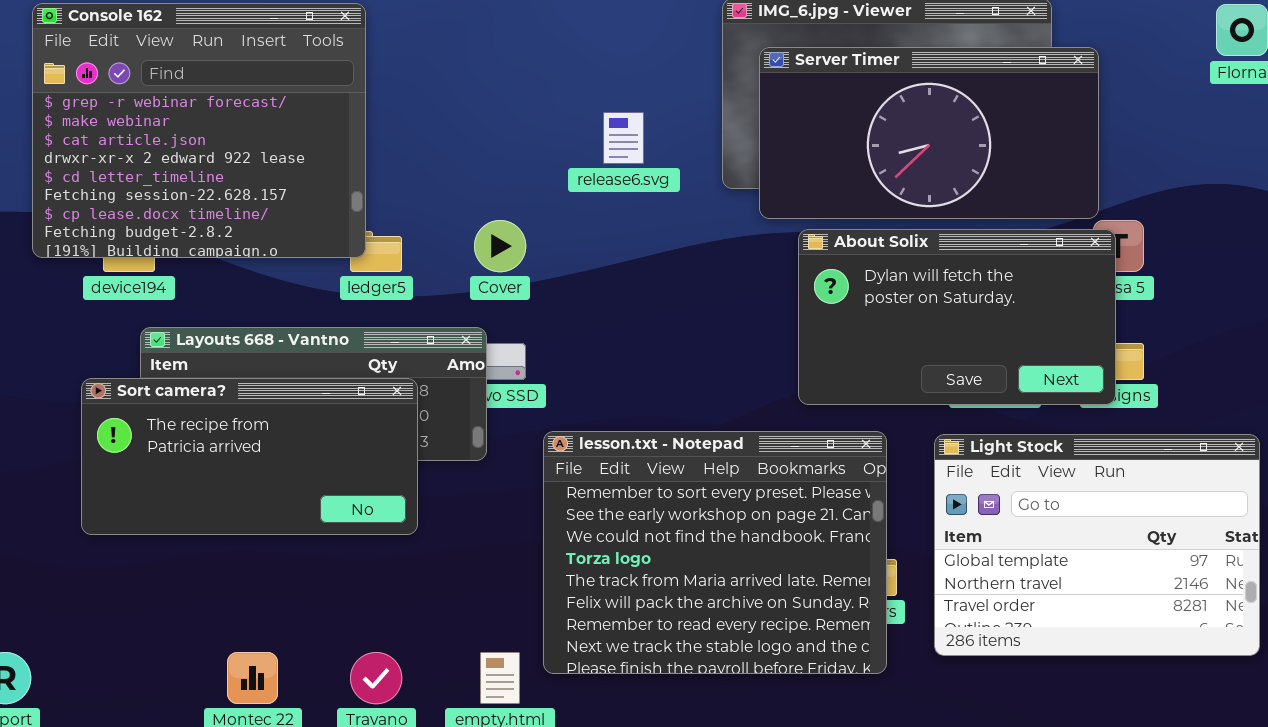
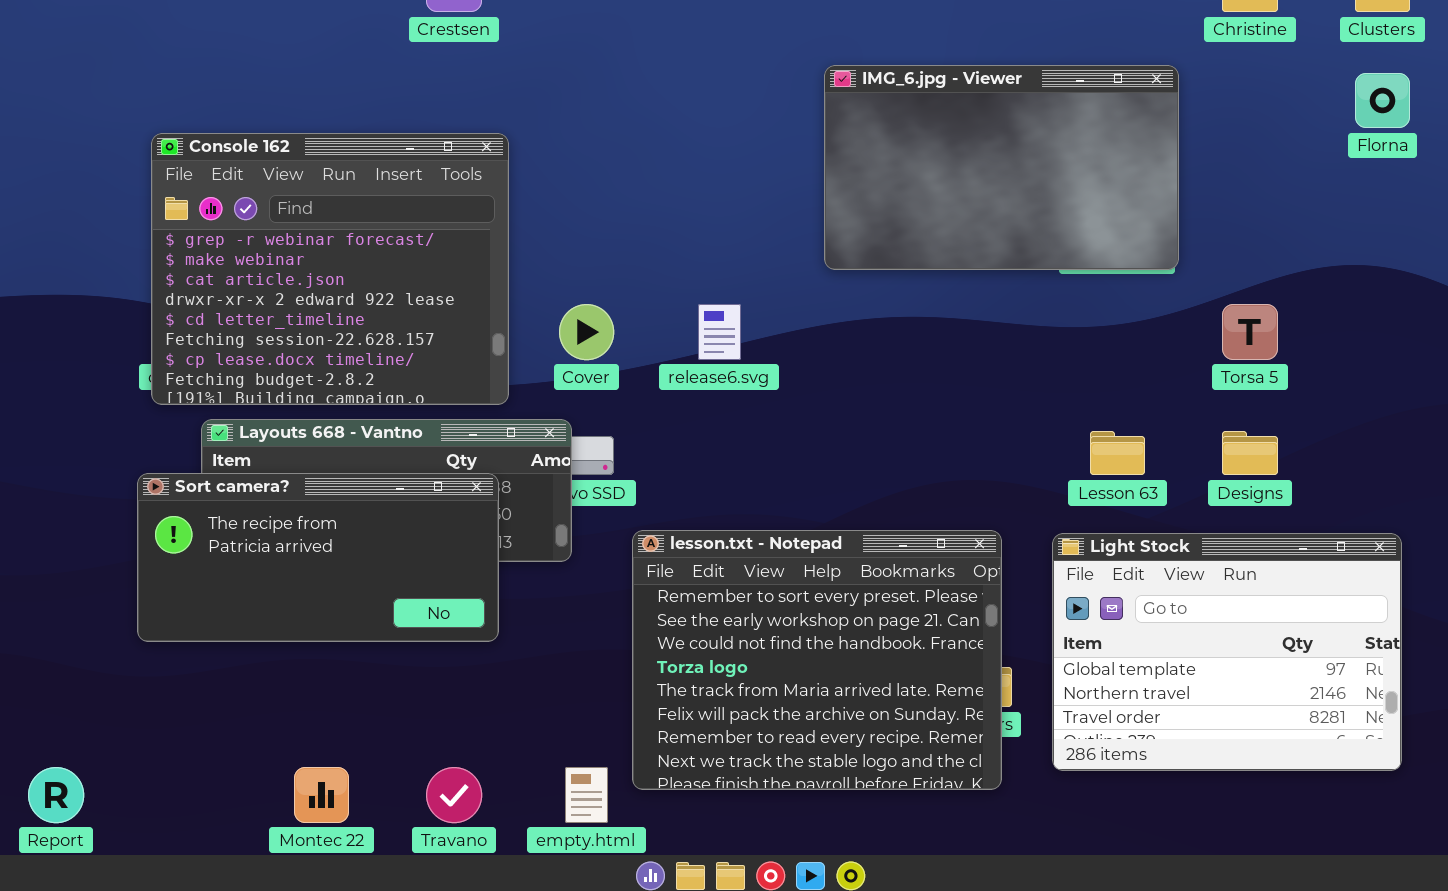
Console 162: [32,3,366,258] -> [151,133,509,405], moved
Server Timer: [759,47,1099,219] -> none, closed
release6.svg: [603,112,644,164] -> [698,304,741,360], moved
About Solix: [798,229,1116,405] -> none, closed

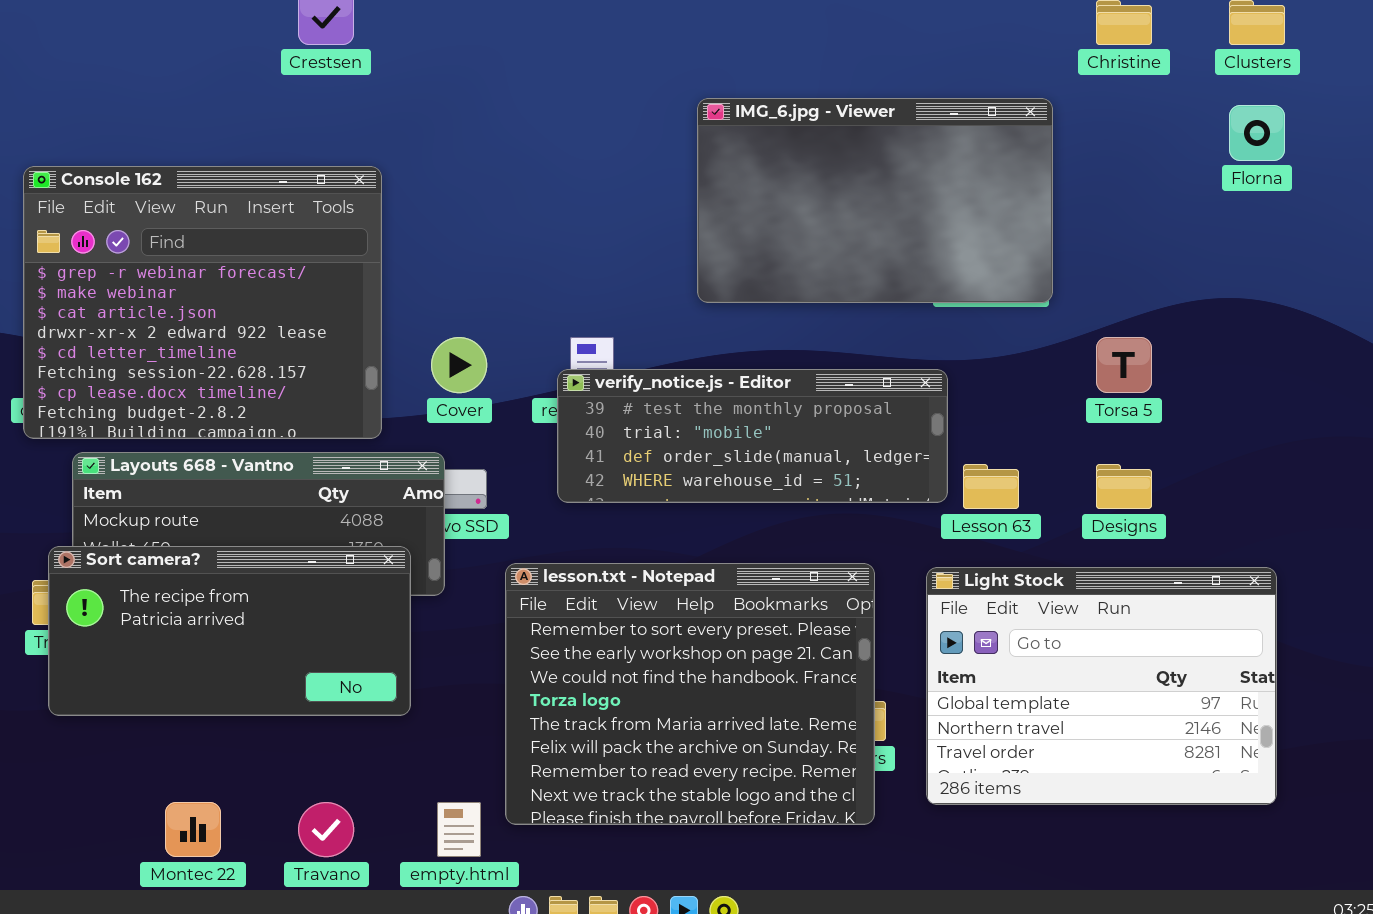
verify_notice.js - Editor: none -> [557,369,948,503], opened
Sort camera?: [137,473,499,642] -> [48,546,411,716], moved

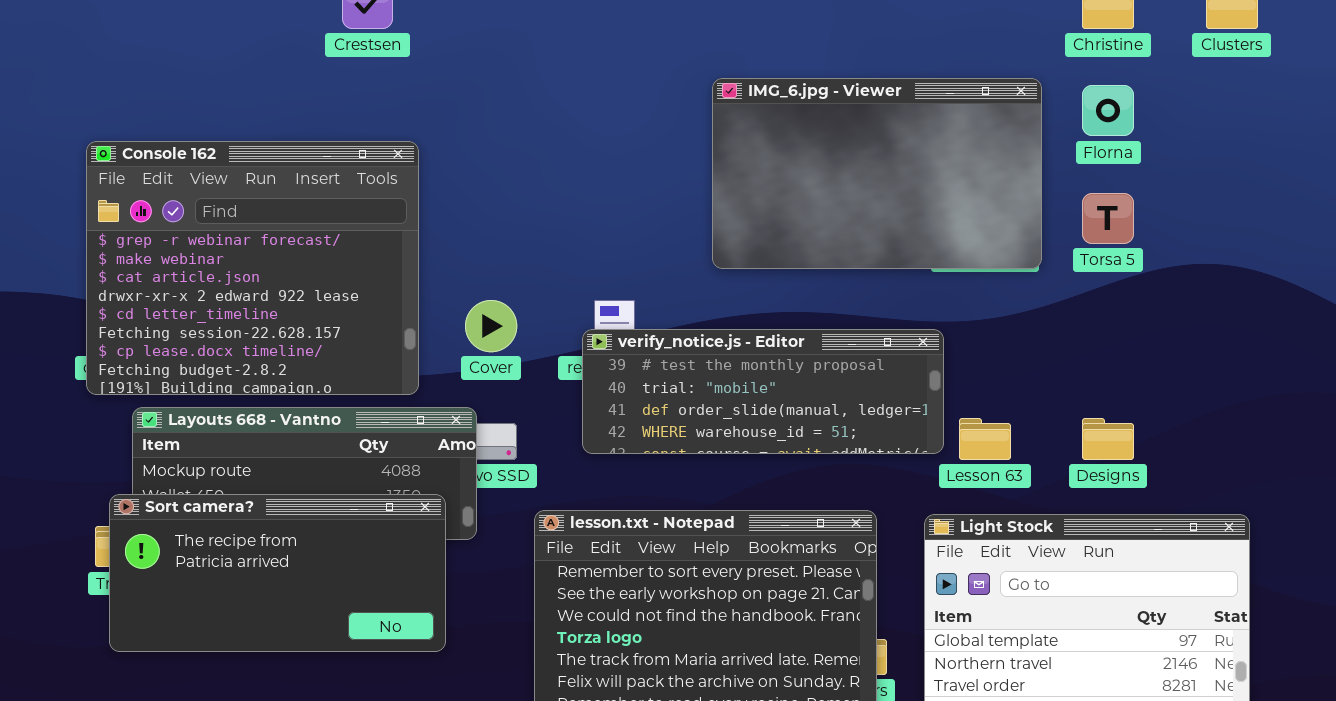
Florna: [1229,105,1285,161] -> [1082,85,1134,136], moved
Torsa 5: [1096,337,1152,393] -> [1082,193,1134,244], moved

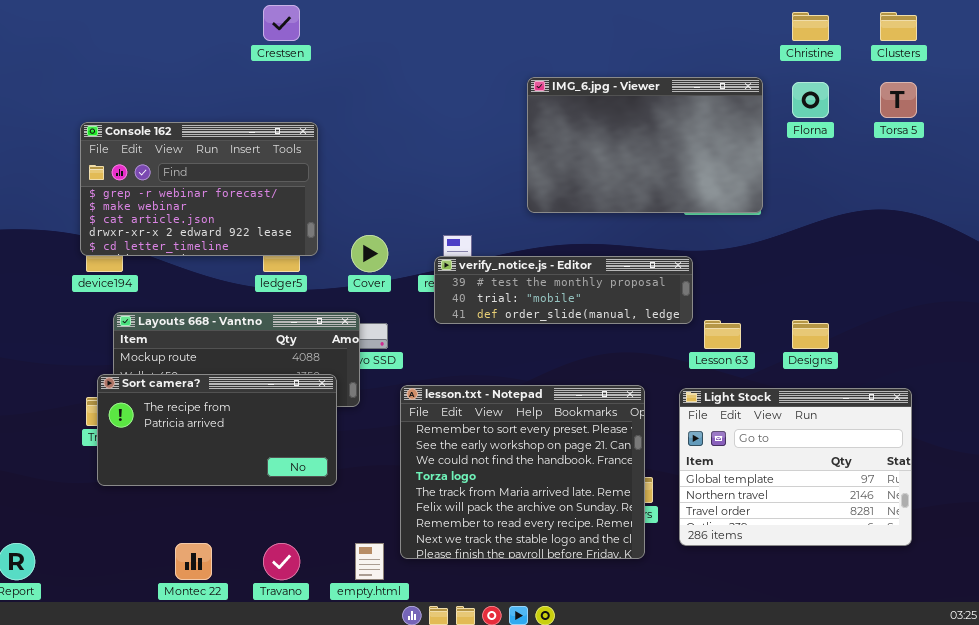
Console 162: [86,141,419,395] -> [80,122,318,256], resized
Torsa 5: [1082,193,1134,244] -> [880,82,917,118], moved
verify_notice.js - Editor: [582,329,944,454] -> [434,256,693,324], resized

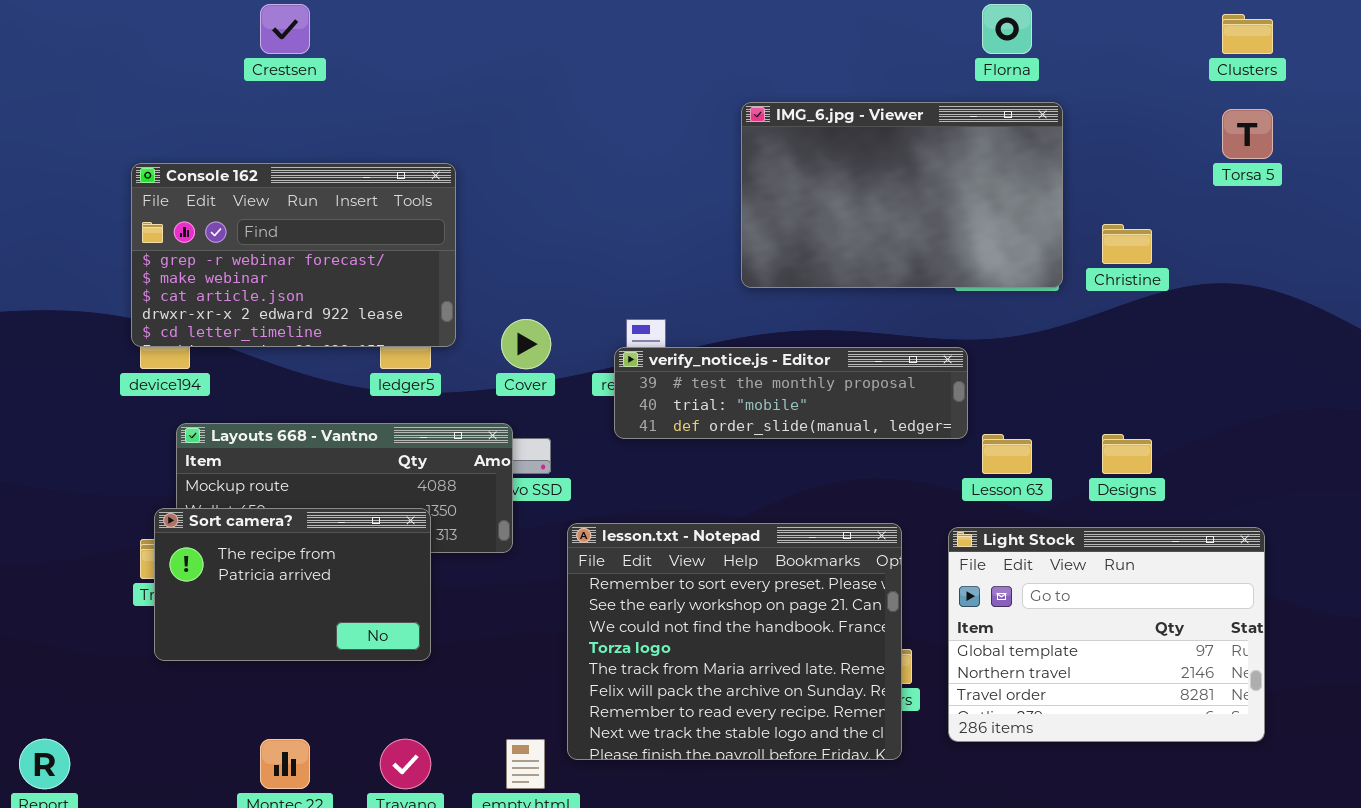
Crestsen: [263,5,300,41] -> [260,4,310,54], moved
Christine: [792,12,829,41] -> [1102,224,1152,264], moved
Florna: [792,82,829,118] -> [982,4,1032,54], moved
Sort camera?: [97,374,337,486] -> [154,508,431,661], resized

